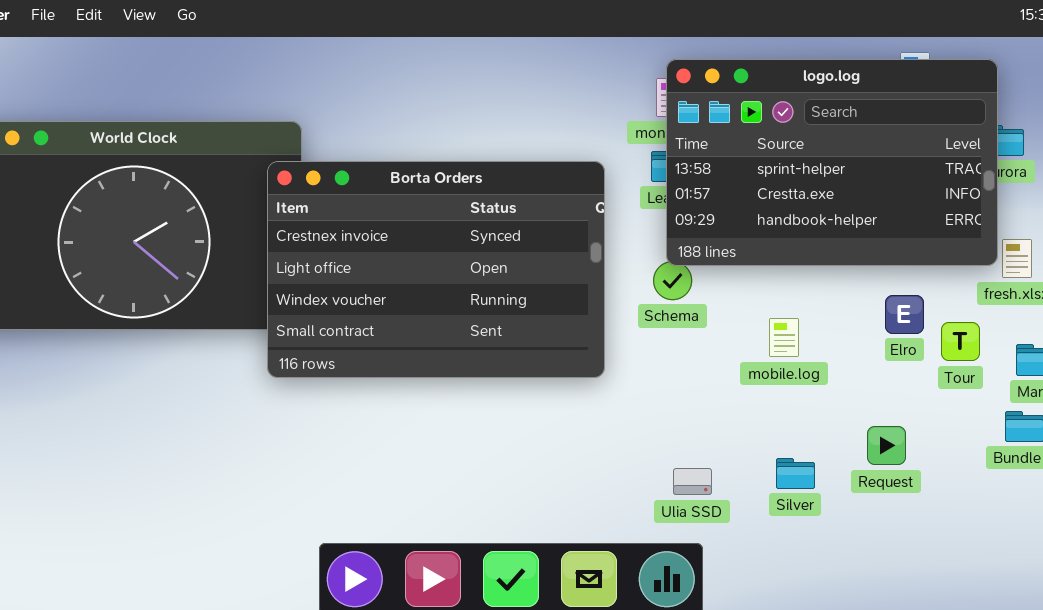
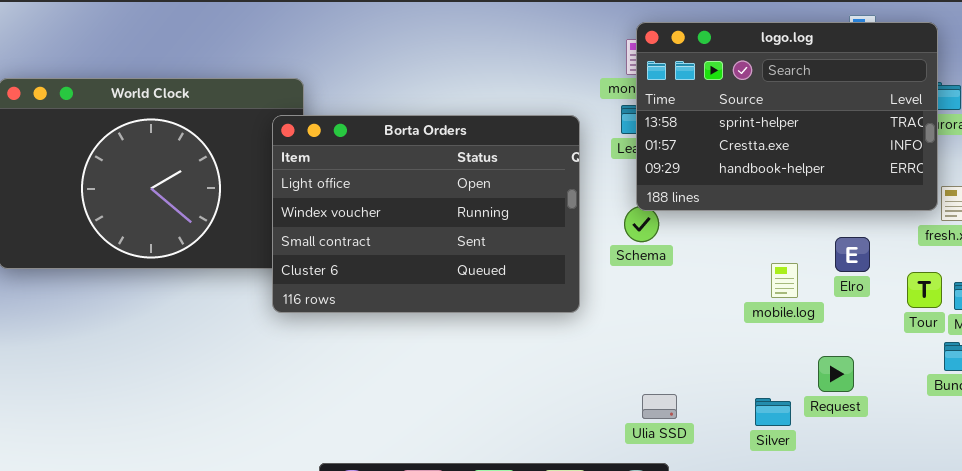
Borta Orders: [267,161,605,378] -> [272,115,580,313], scrolled down 1 row
mobile.log: [769,318,799,357] -> [771,263,798,298], moved
Tour: [941,322,980,361] -> [907,272,942,308], moved
Silver: [776,458,815,489] -> [755,398,791,426], moved

